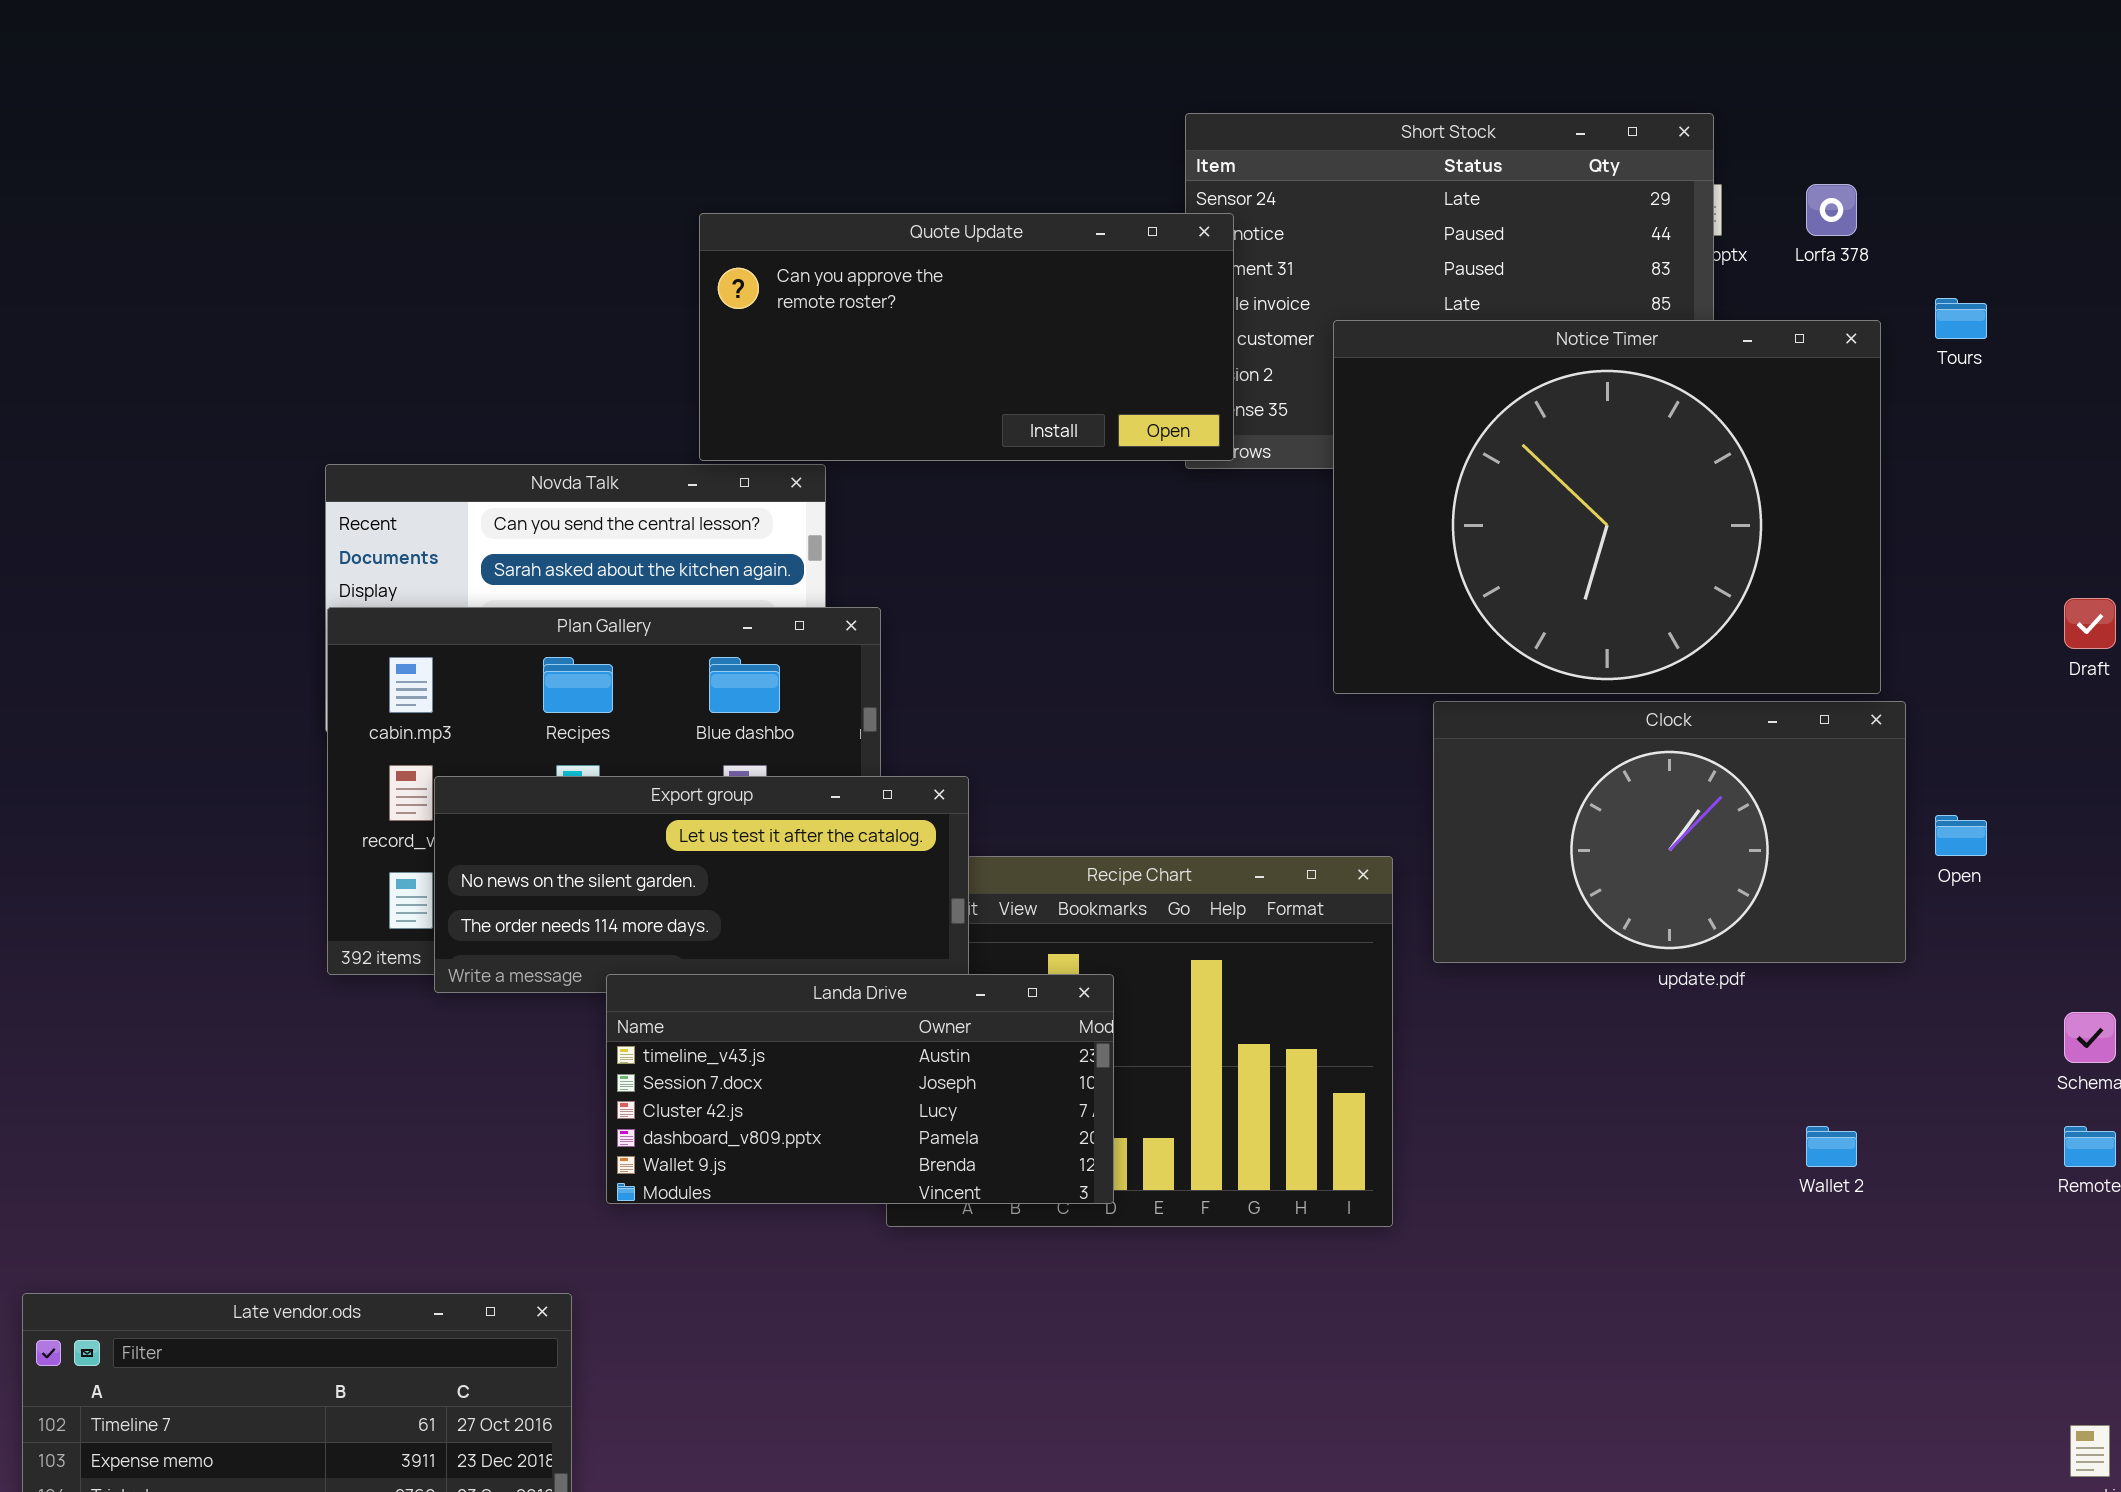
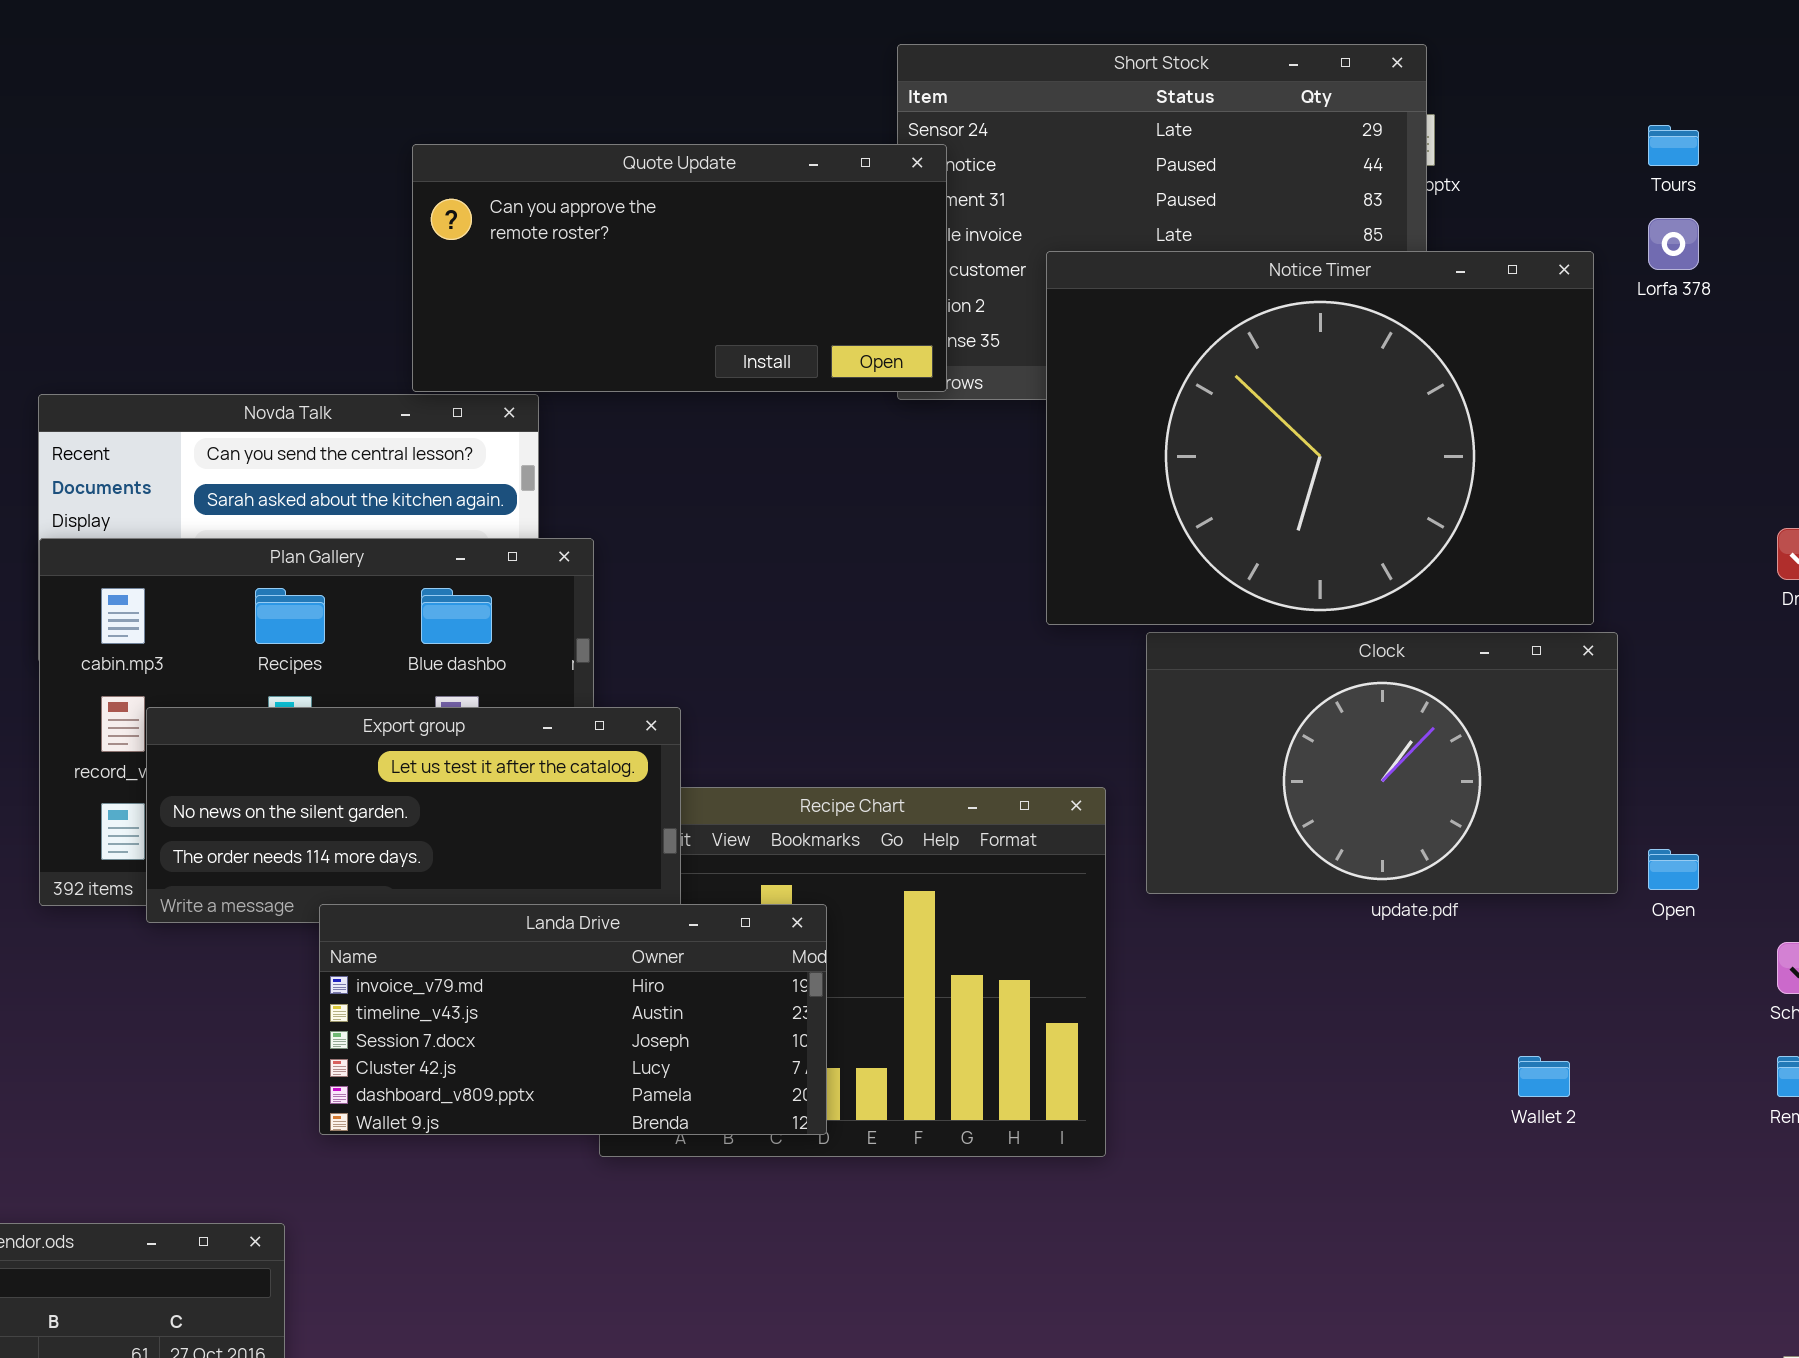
Lorfa 378: [1806,184,1857,236] -> [1648,218,1699,270], moved
Tours: [1935,298,1987,339] -> [1648,125,1699,166], moved
Open: [1935,815,1987,856] -> [1648,849,1699,890], moved
Landa Drive: [606,974,1114,1204] -> [319,904,827,1135], scrolled up 1 row

